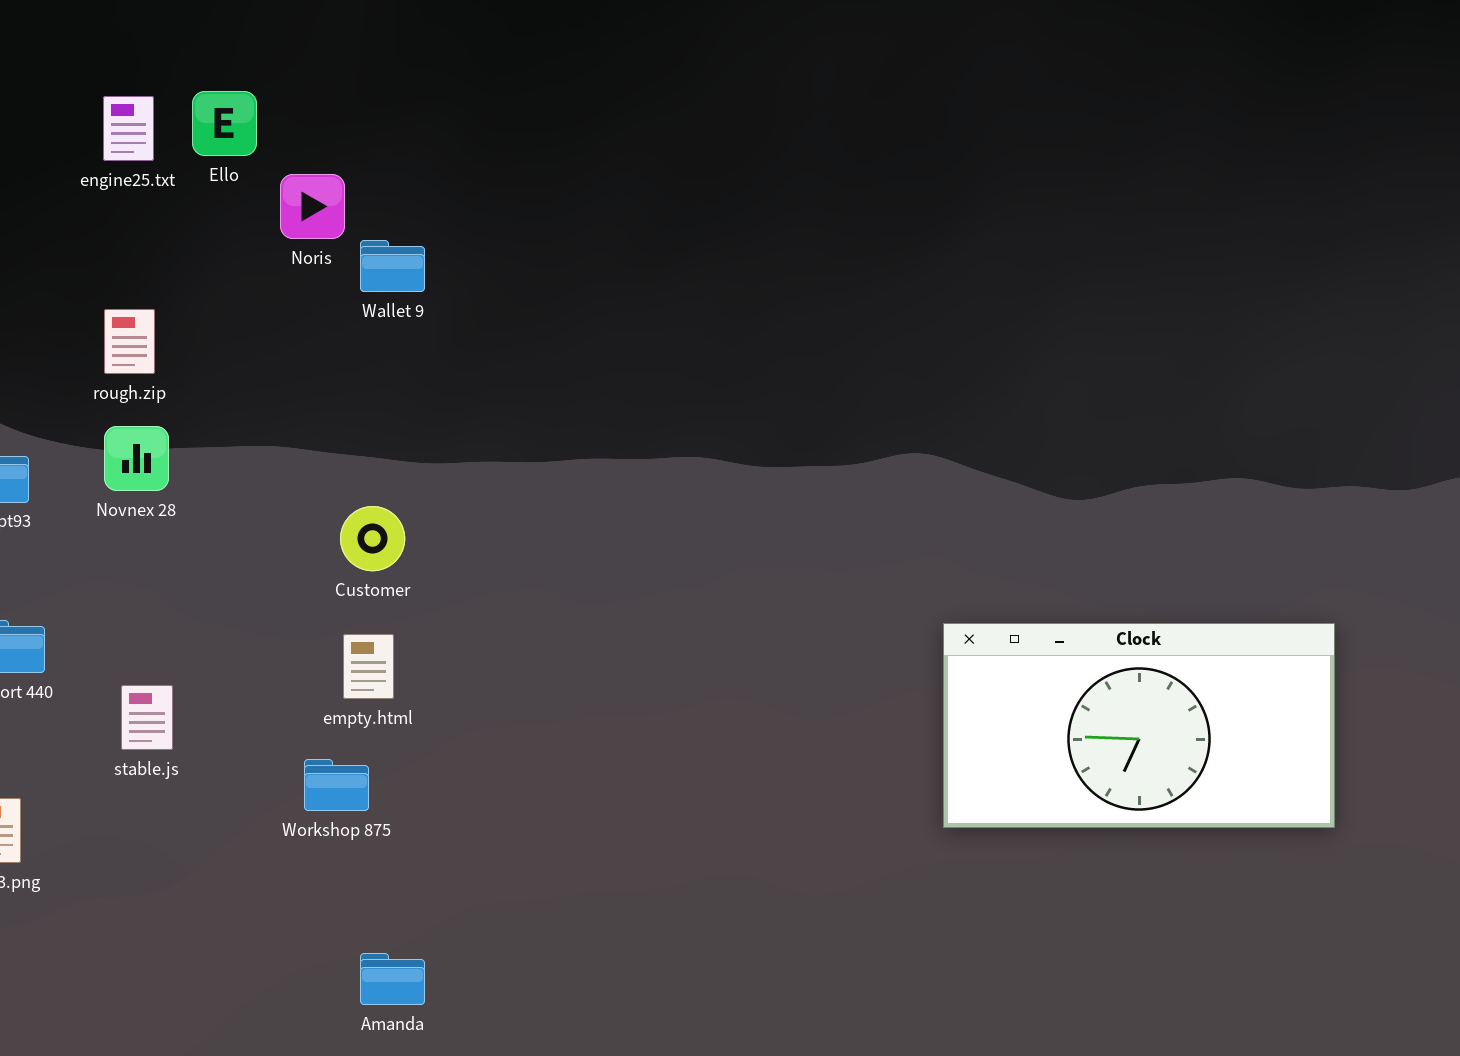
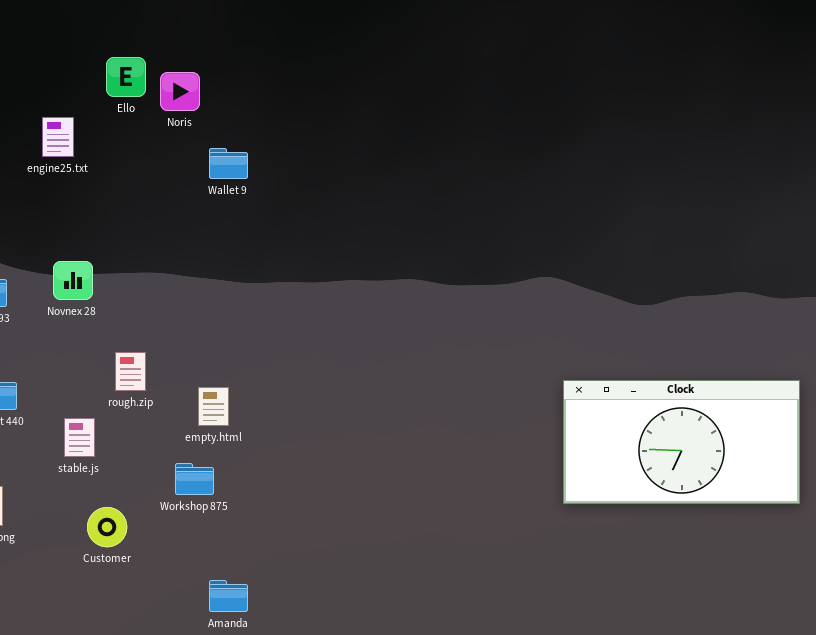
engine25.txt: [103,96,154,161] -> [42,117,74,157], moved
Noris: [280,174,345,239] -> [160,72,200,111], moved
rough.zip: [104,309,155,374] -> [115,352,146,391], moved
Customer: [340,506,405,571] -> [87,507,127,547], moved

